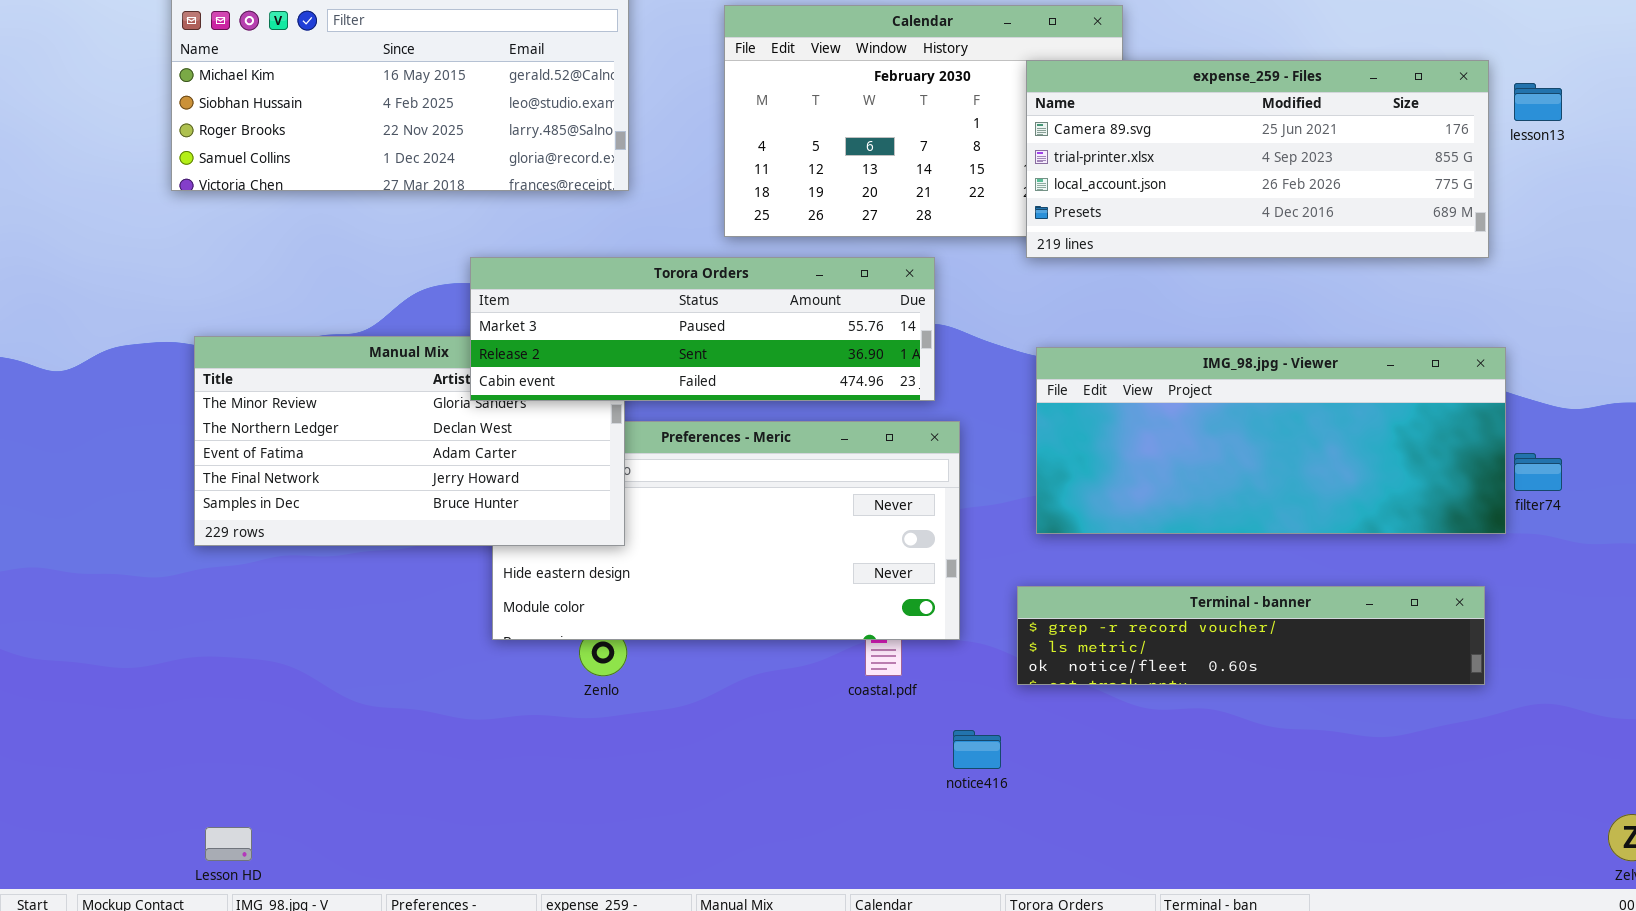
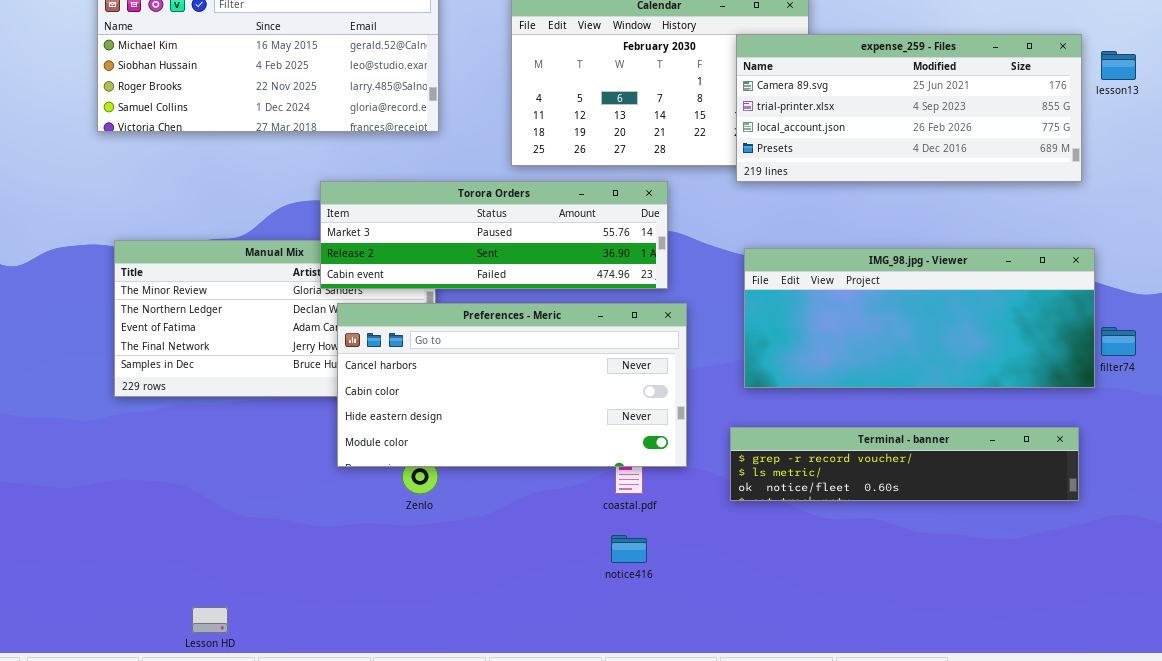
Preferences - Meric: [492,421,960,640] -> [337,303,687,467], raised
notice416: [953,730,1001,769] -> [611,535,647,563], moved
Lesson HD: [205,827,252,861] -> [192,607,228,633], moved

